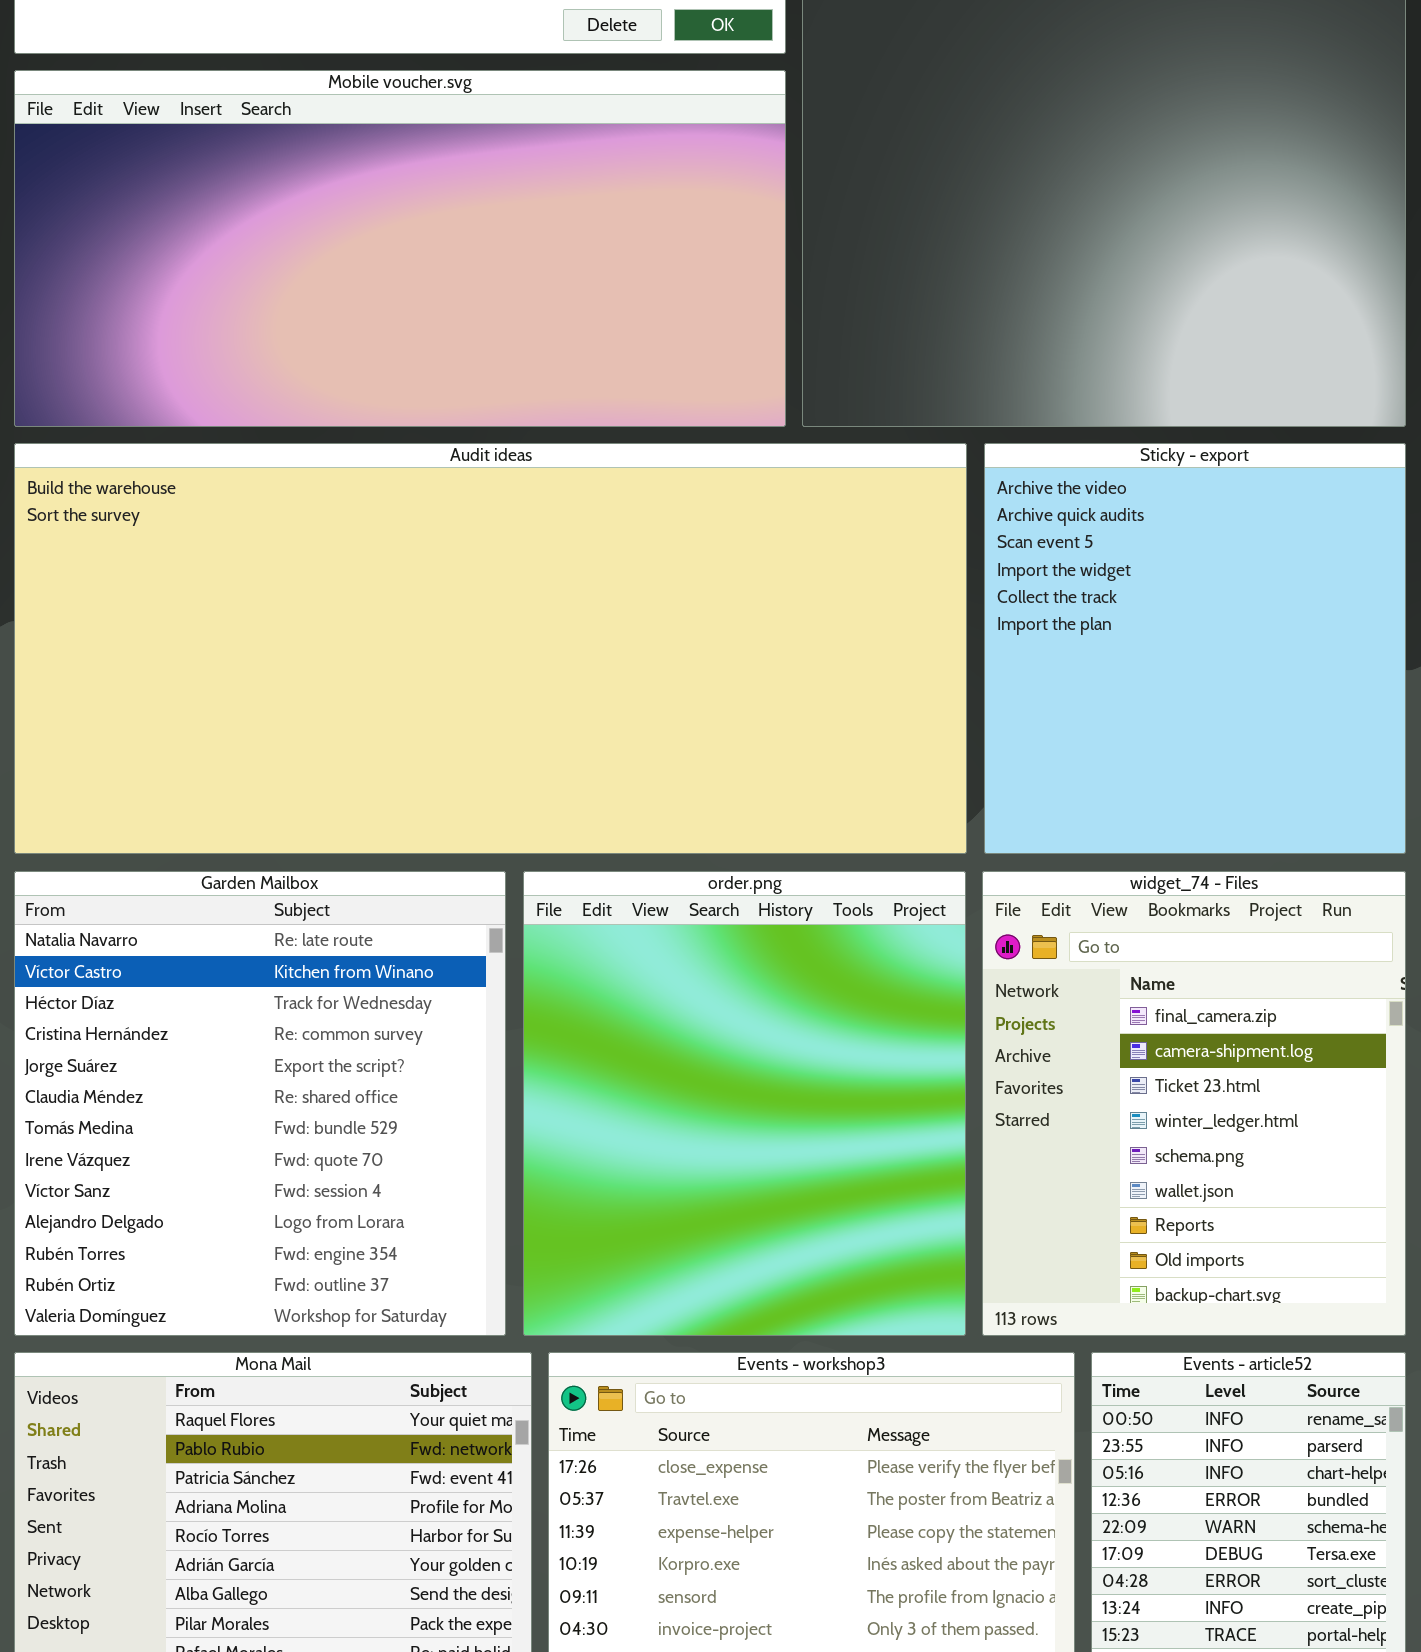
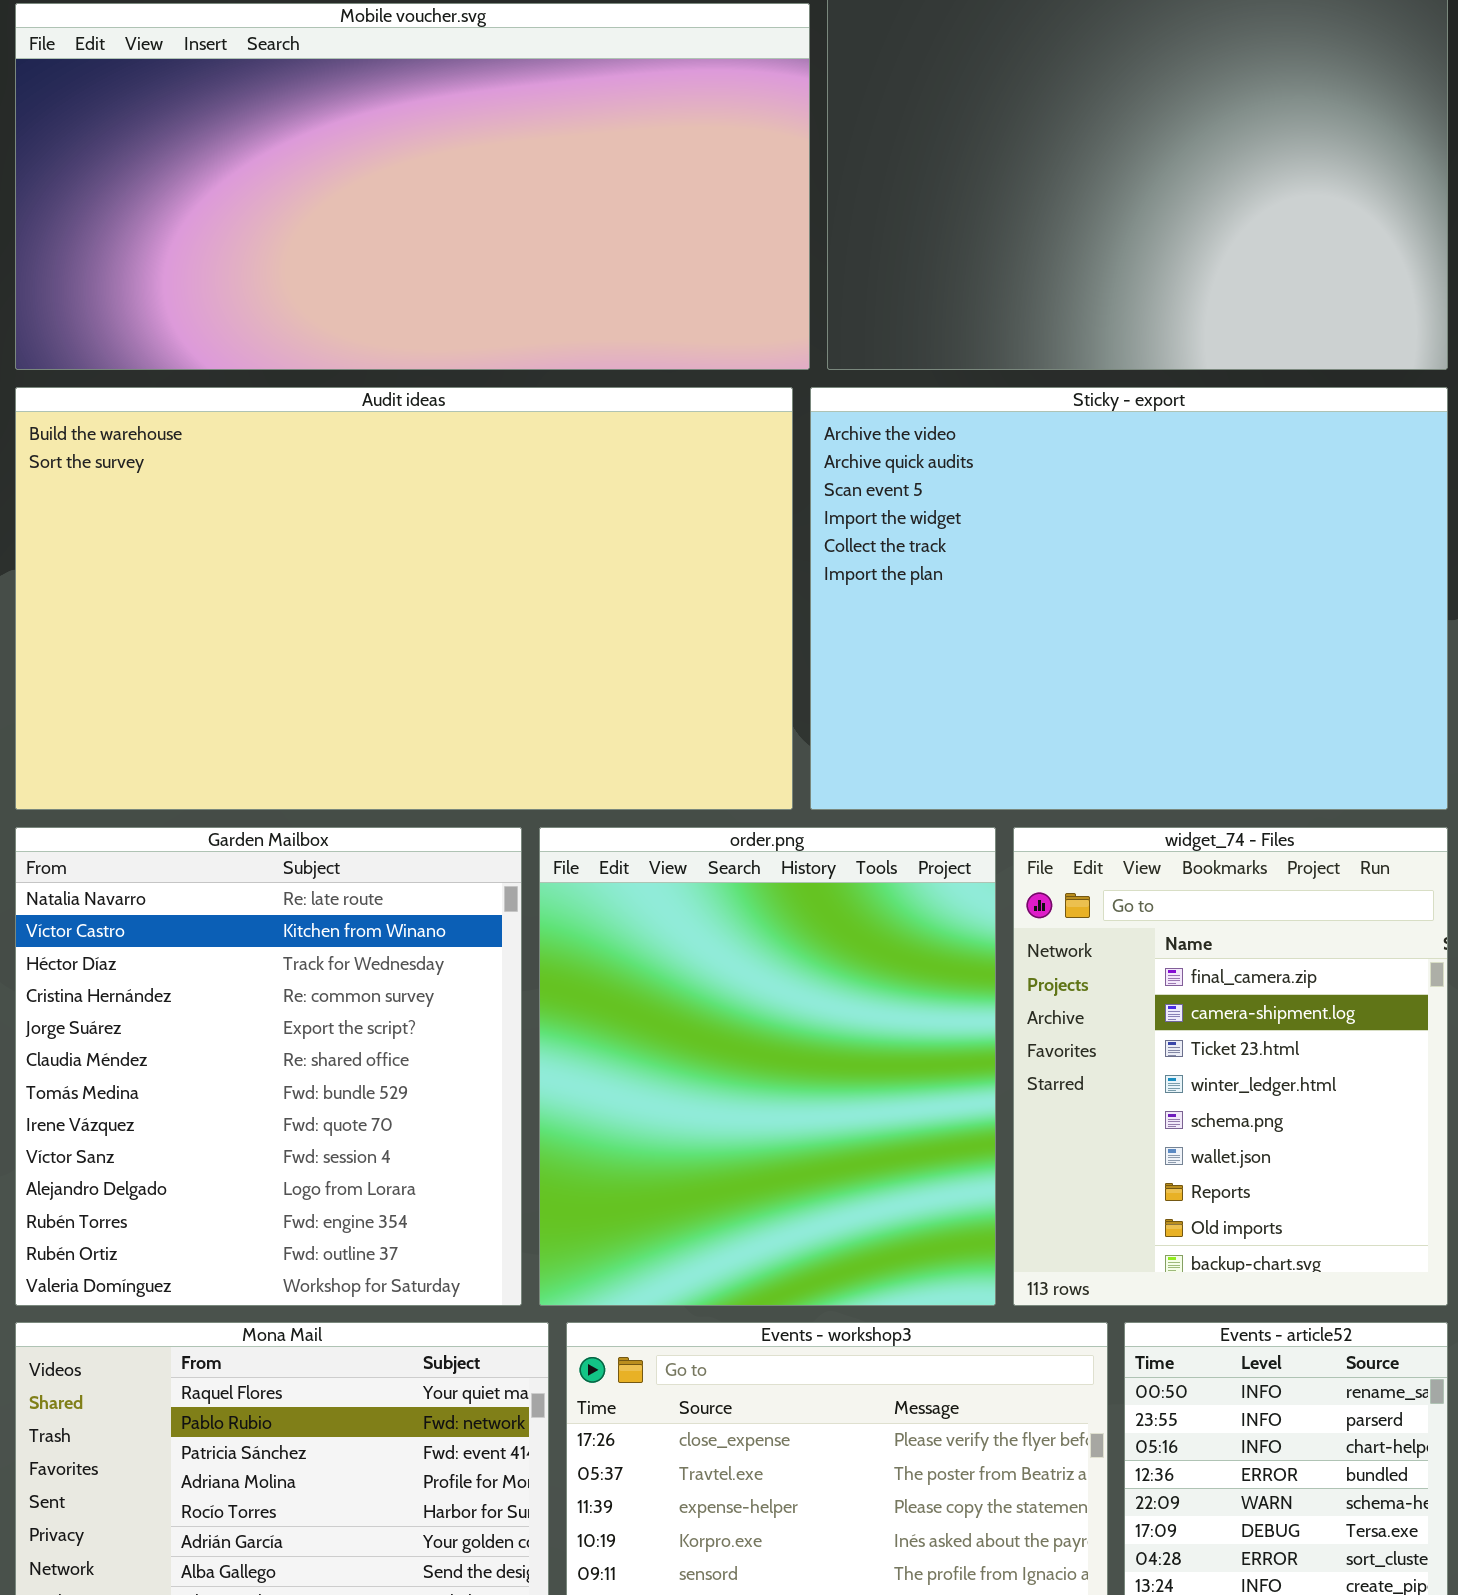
Audit ideas: [14,443,967,854] -> [15,387,793,810], resized
Sticky - export: [984,443,1406,854] -> [810,387,1448,810], resized

